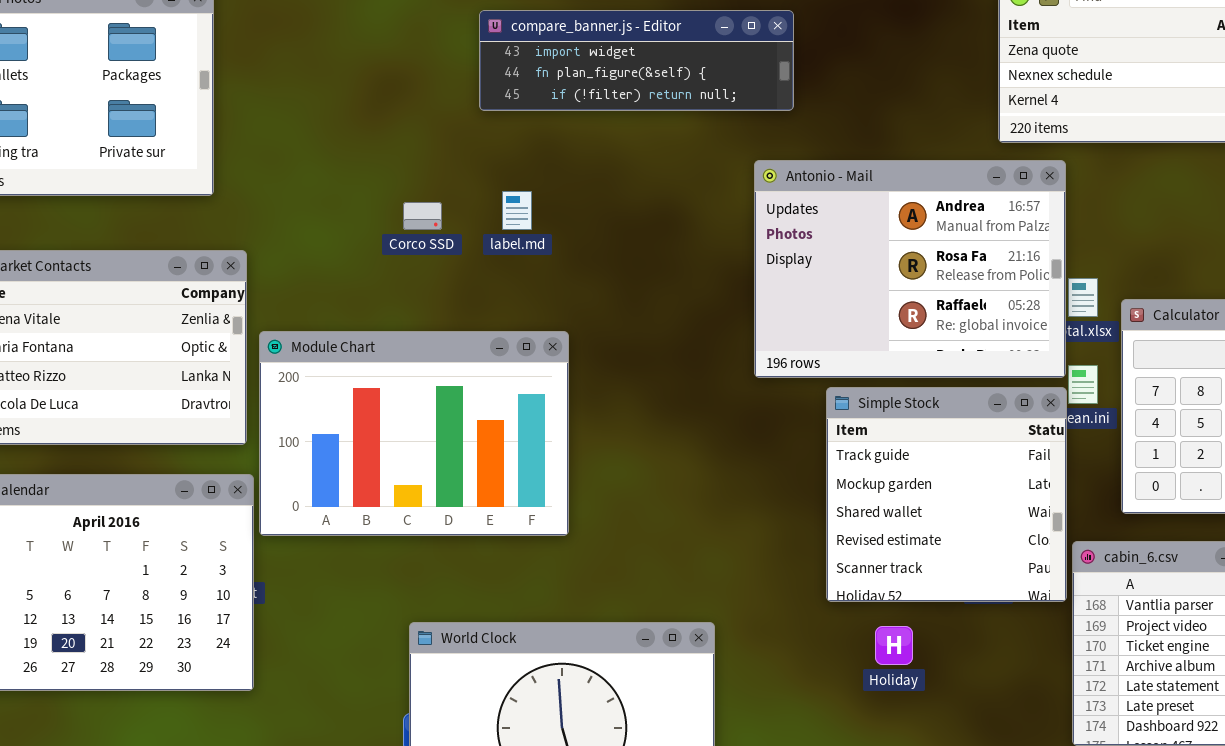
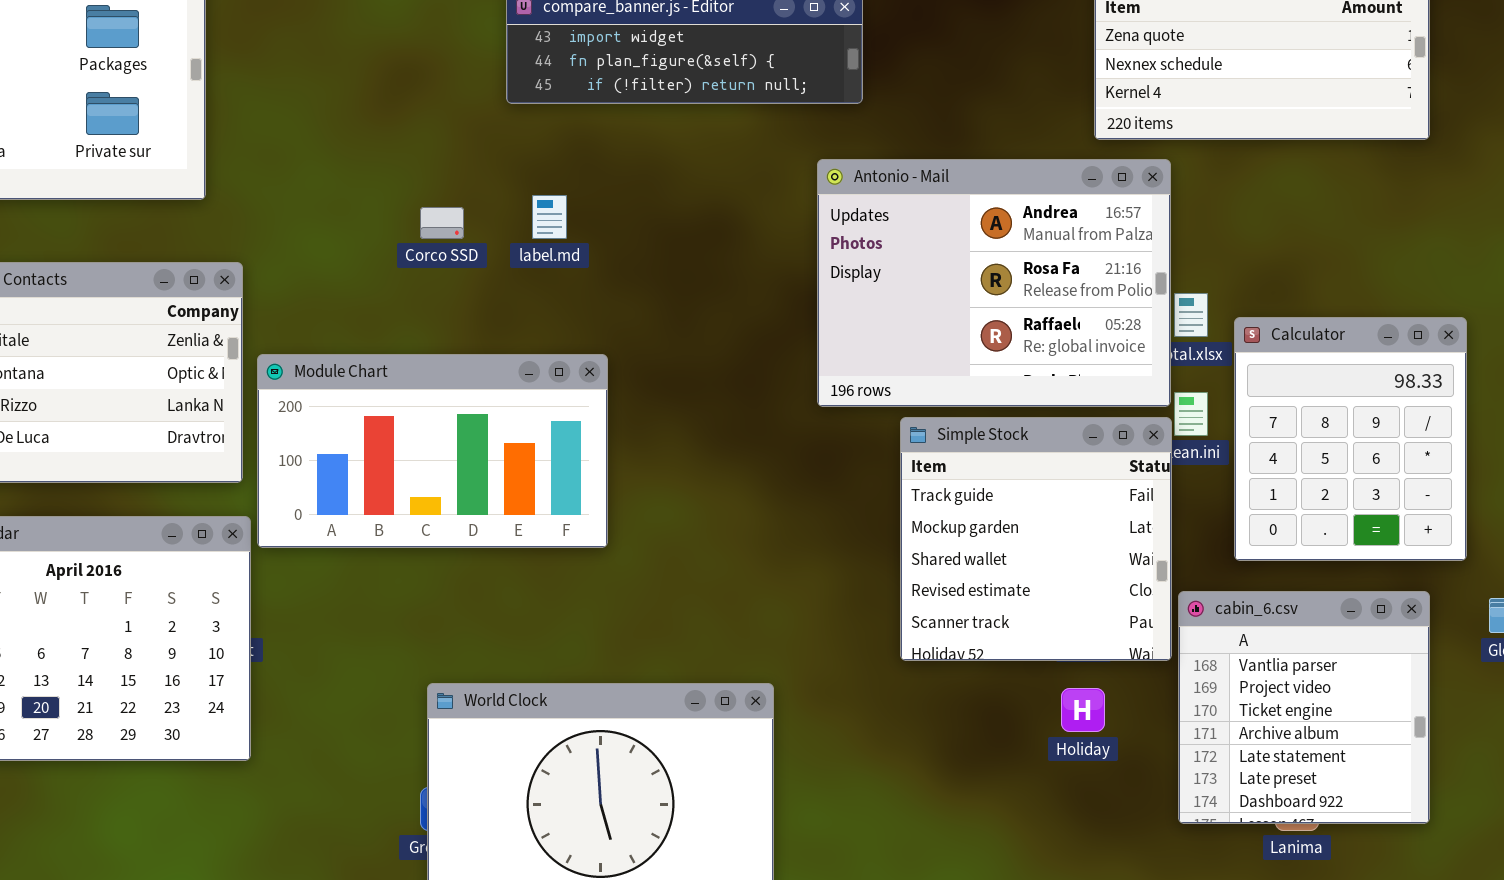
Module Chart: [259,331,569,536] -> [257,354,608,548], resized
Holiday: [875,626,913,665] -> [1061,688,1105,732], moved

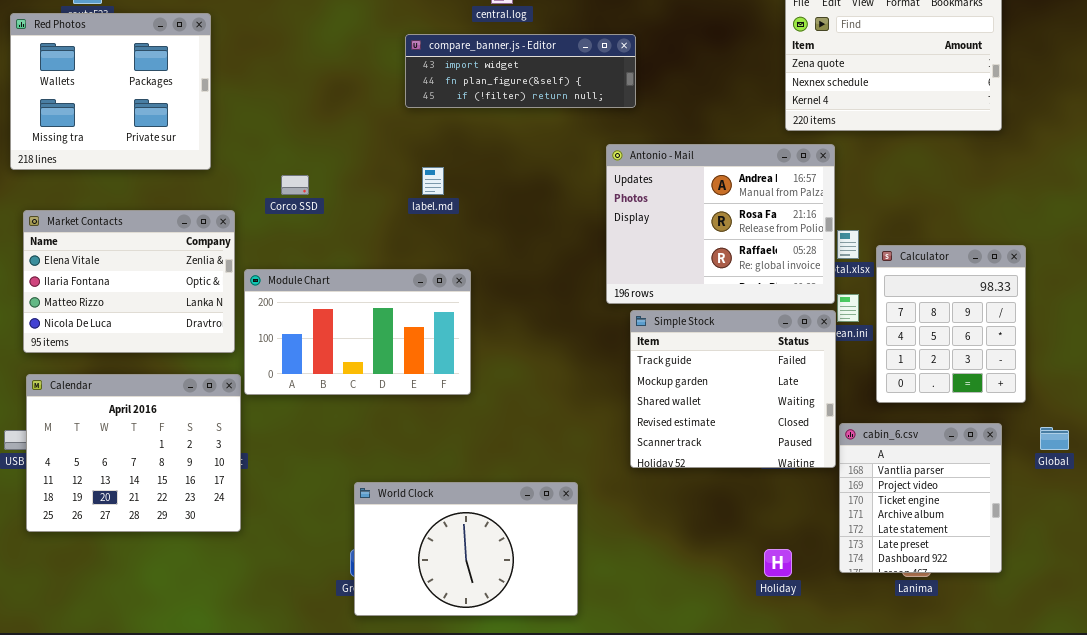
Corco SSD: [420,207,464,239] -> [281,175,309,195], moved
Simple Stock: [900,417,1172,661] -> [630,310,836,468], resized
Holiday: [1061,688,1105,732] -> [764,549,792,577], moved

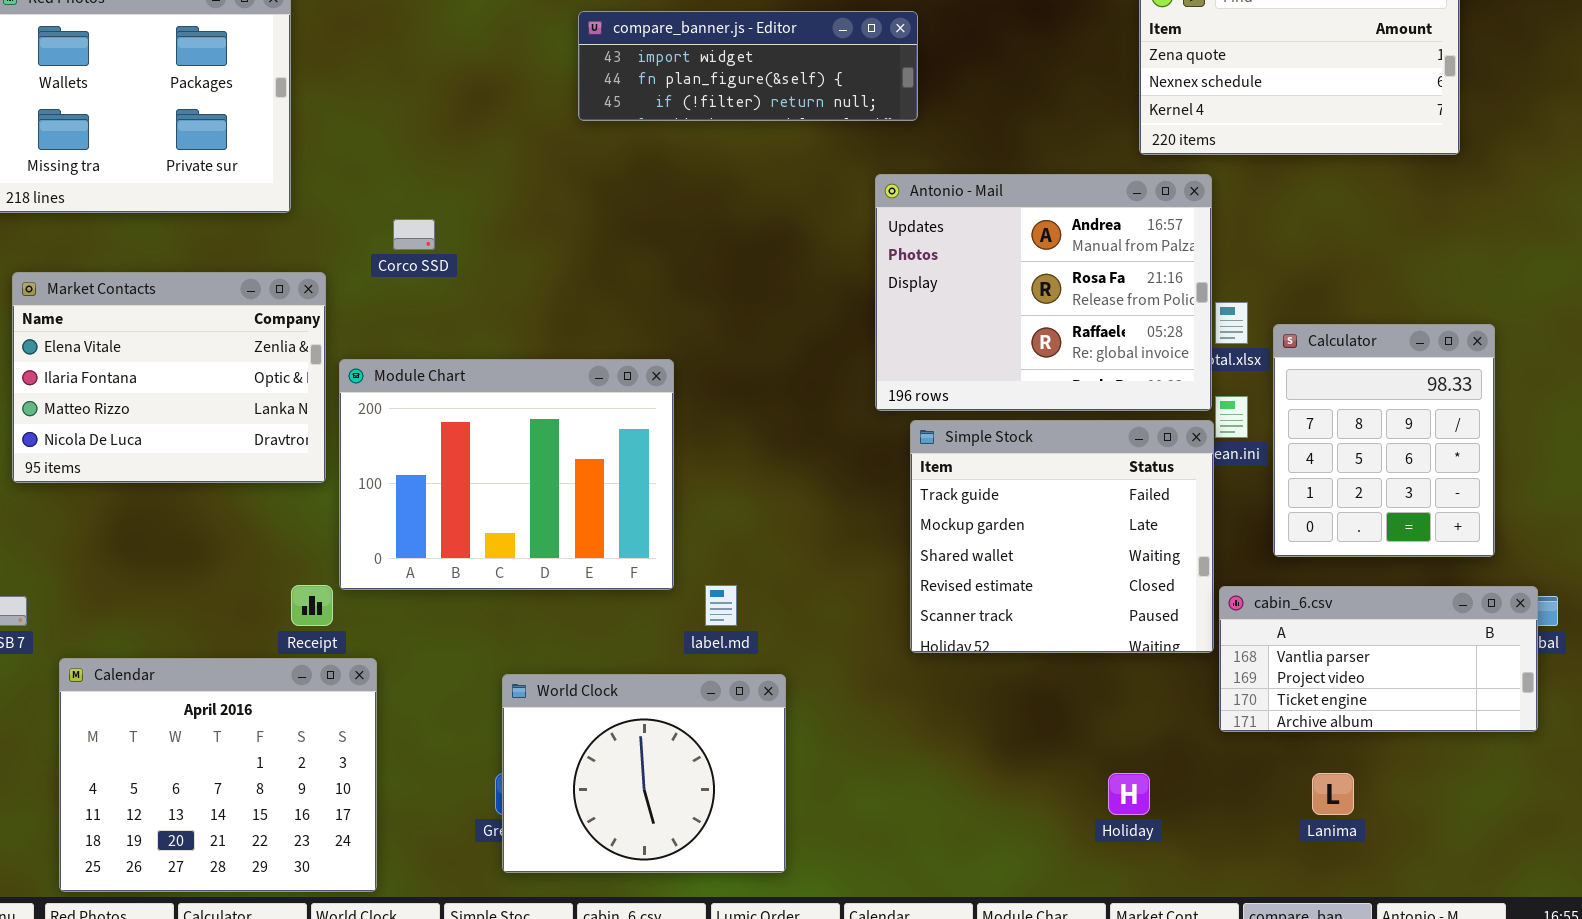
label.md: [422,167,444,195] -> [705,585,737,626], moved
Module Chart: [244,269,471,395] -> [339,359,674,590], resized
Calendar: [26,374,241,532] -> [59,658,377,892], moved
cabin_6.csv: [839,423,1002,573] -> [1219,586,1538,732], resized
World Clock: [354,482,578,616] -> [502,674,786,873], resized

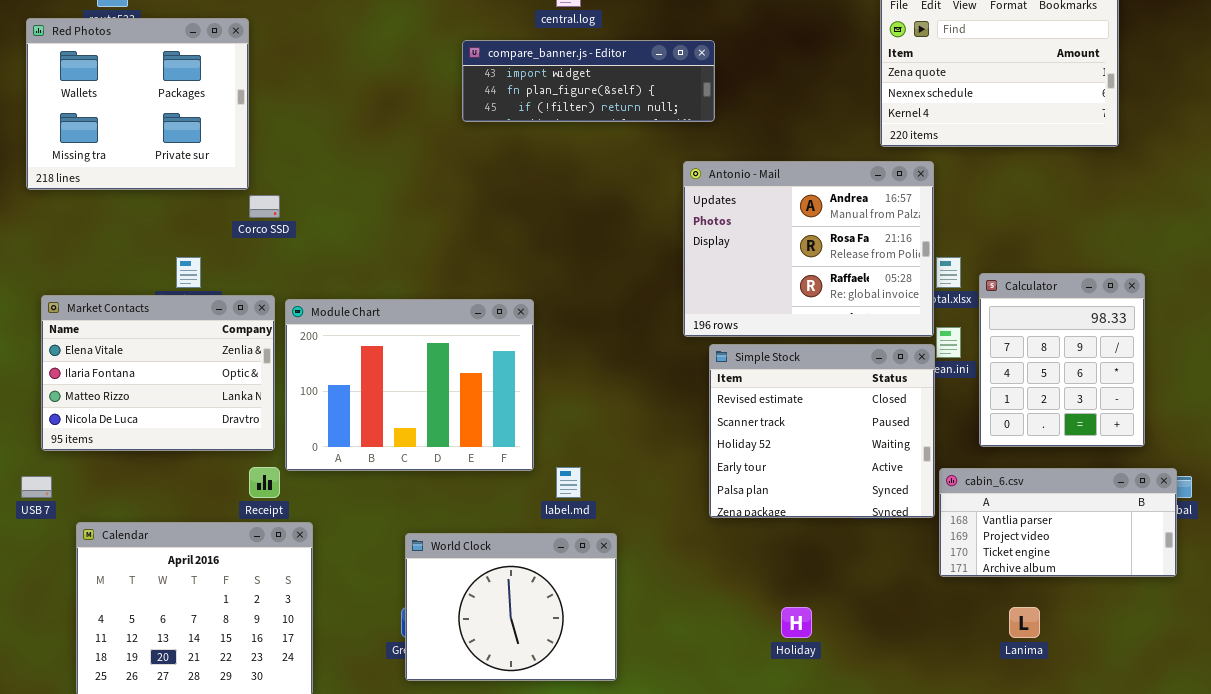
Corco SSD: [393,219,435,250] -> [249,195,280,218], moved
Market Contacts: [12,272,326,483] -> [41,295,275,451], moved
Simple Stock: [910,420,1214,653] -> [709,344,935,518], scrolled down 3 rows
Holiday: [1108,773,1150,815] -> [781,607,812,638], moved

